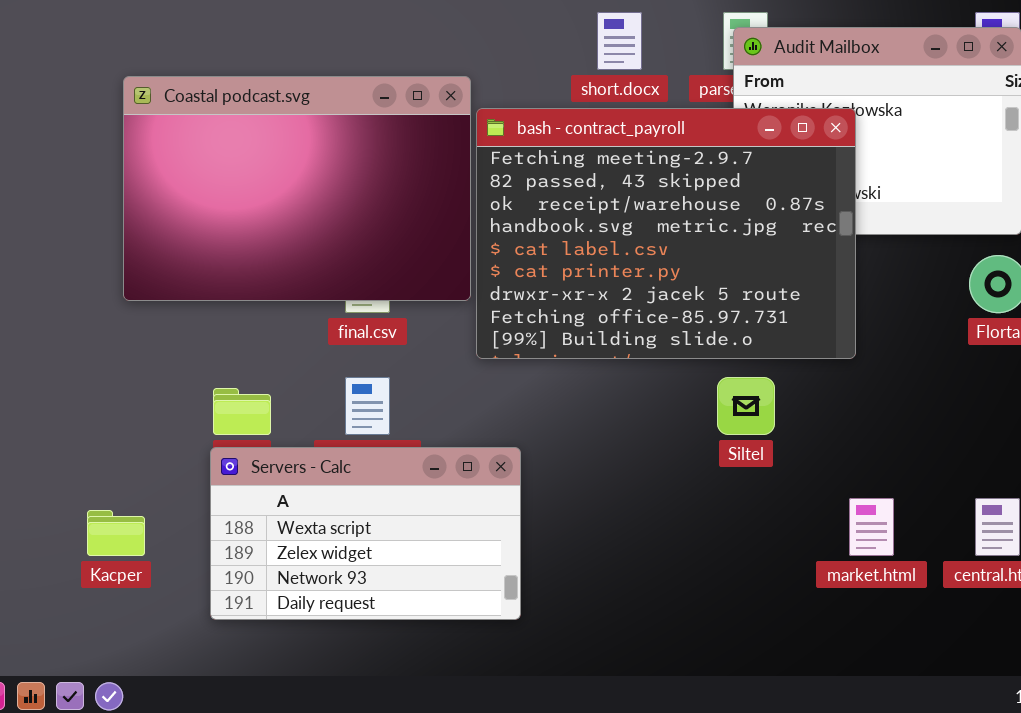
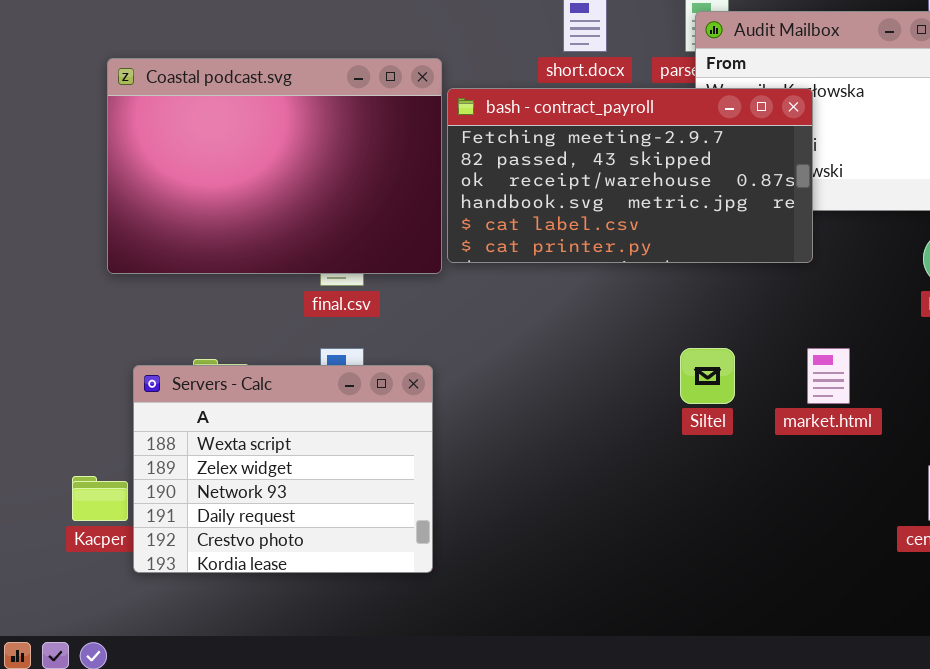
bash - contract_payroll: [476,108,856,359] -> [447,88,813,263], resized
Servers - Calc: [210,447,521,620] -> [133,365,433,573], moved, resized
market.html: [849,498,894,556] -> [807,348,850,404], moved

